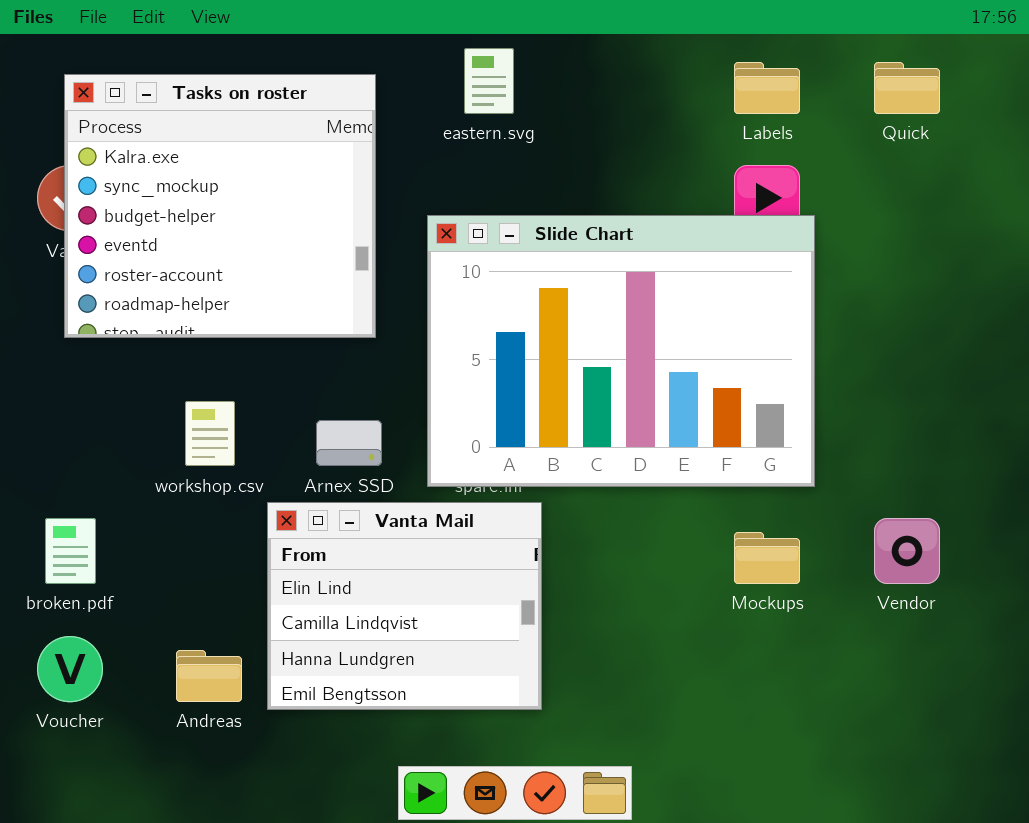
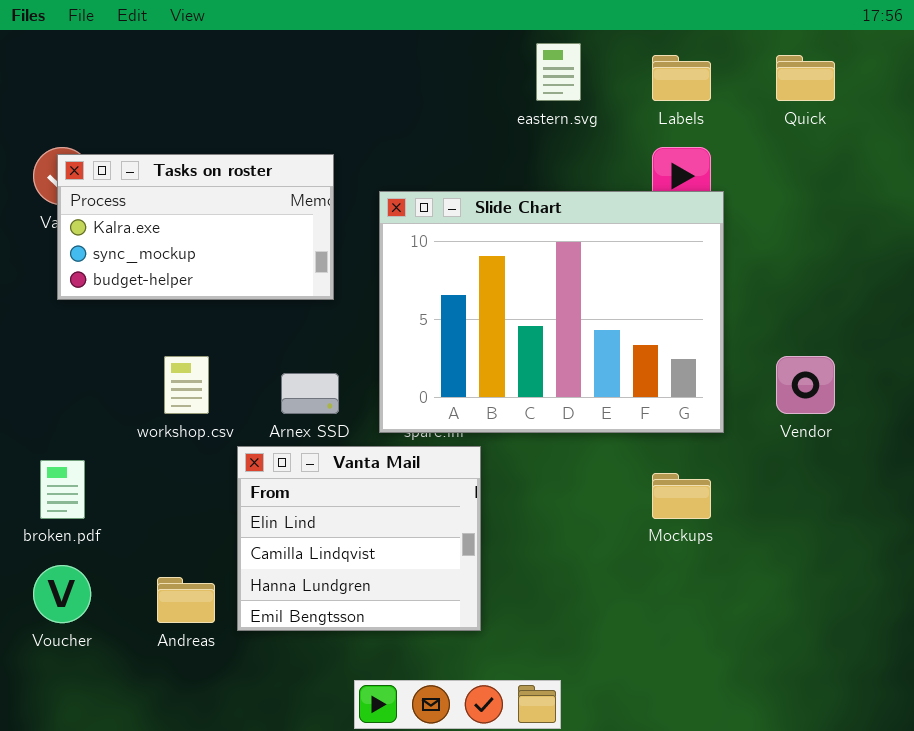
eastern.svg: [464,48,514,114] -> [536,43,581,101], moved
Tasks on roster: [64,74,376,338] -> [57,154,334,300], resized
Vendor: [874,518,940,584] -> [776,356,835,414], moved

